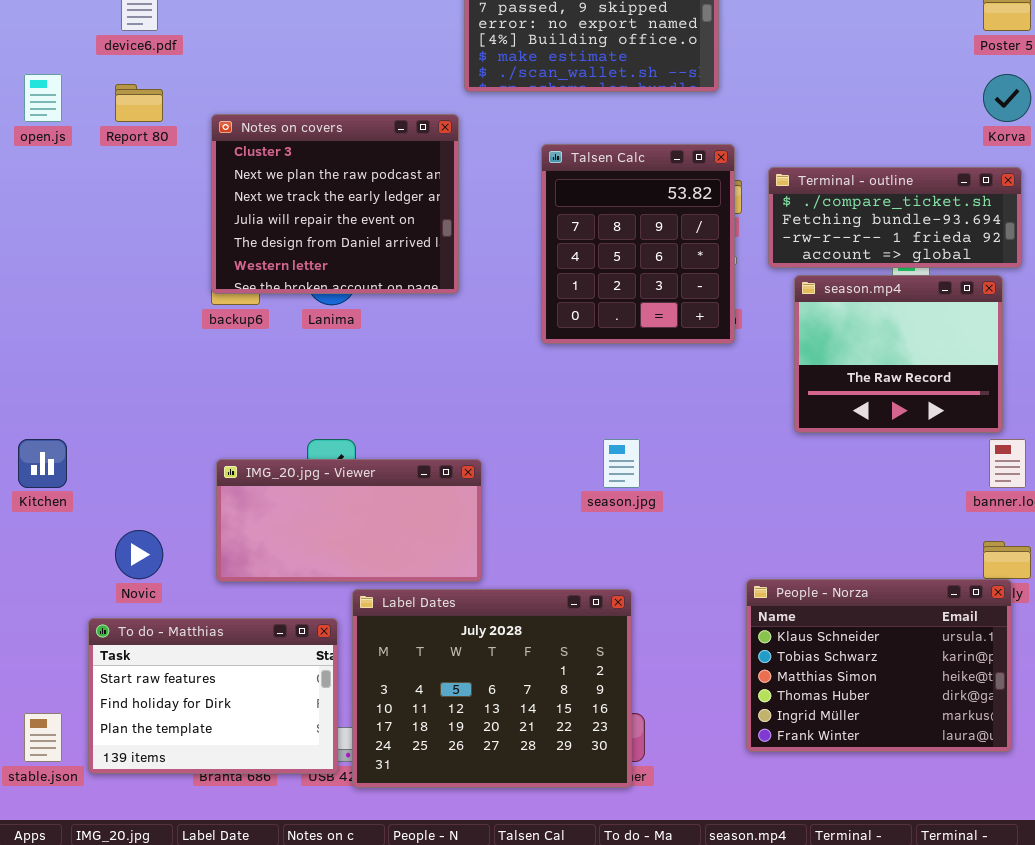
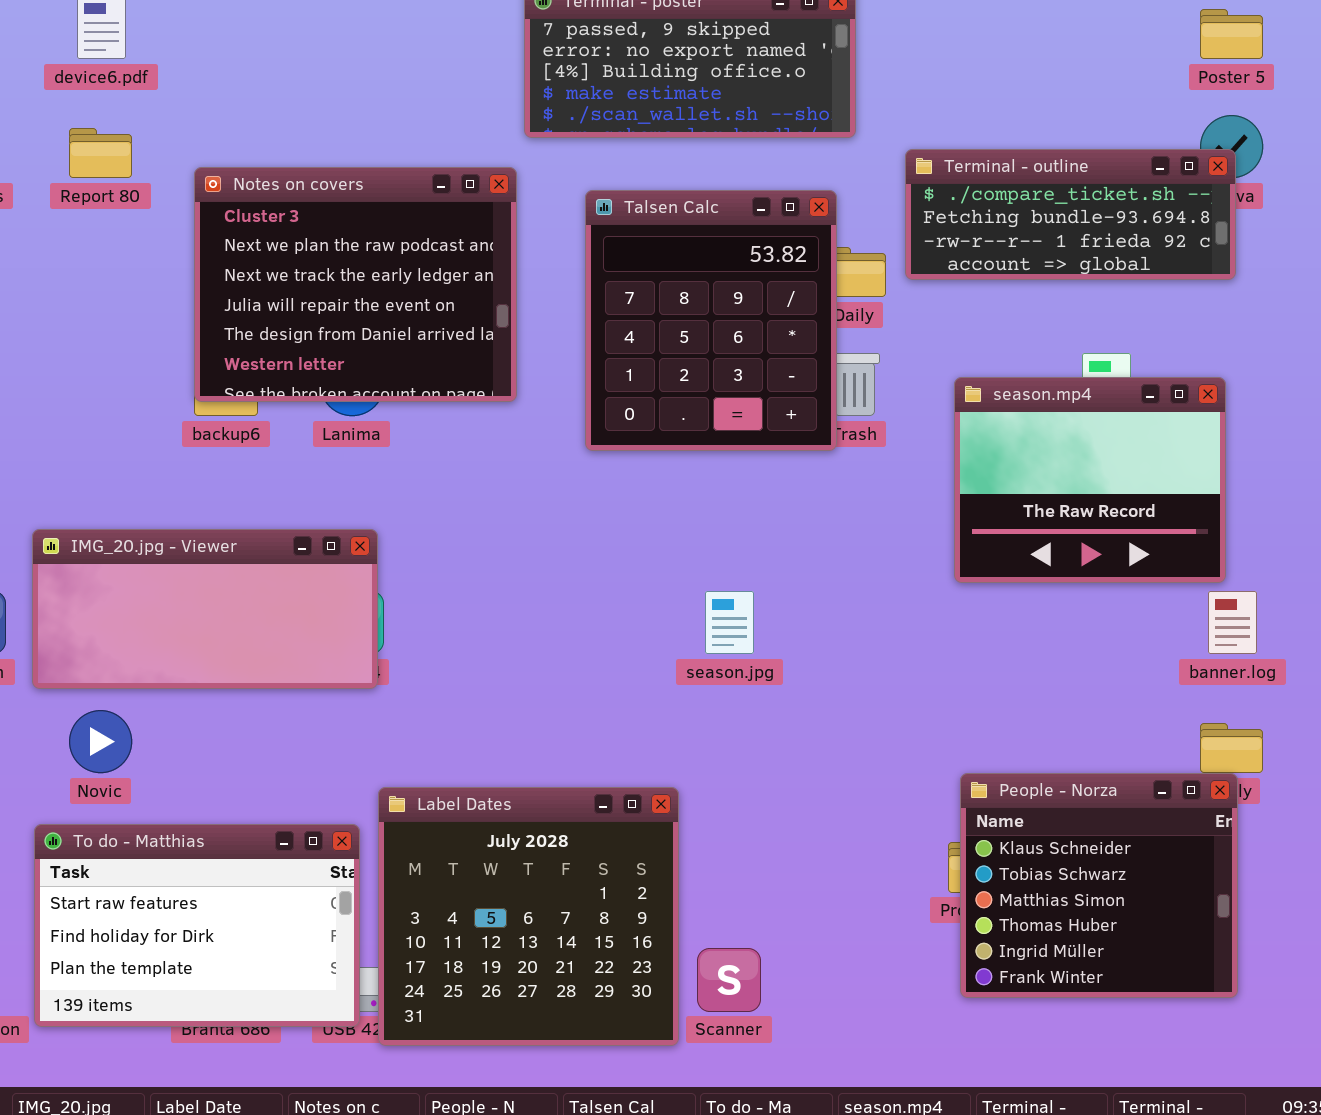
Talsen Calc: [541,144,735,344] -> [585,190,837,451], moved
Terminal - outline: [768,167,1022,268] -> [905,149,1236,280], moved
IMG_20.jpg - Viewer: [216,459,482,582] -> [32,529,378,689], moved
People - Norza: [746,579,1012,752] -> [960,773,1238,998], resized
Label Dates: [352,589,632,788] -> [378,787,679,1046], resized

